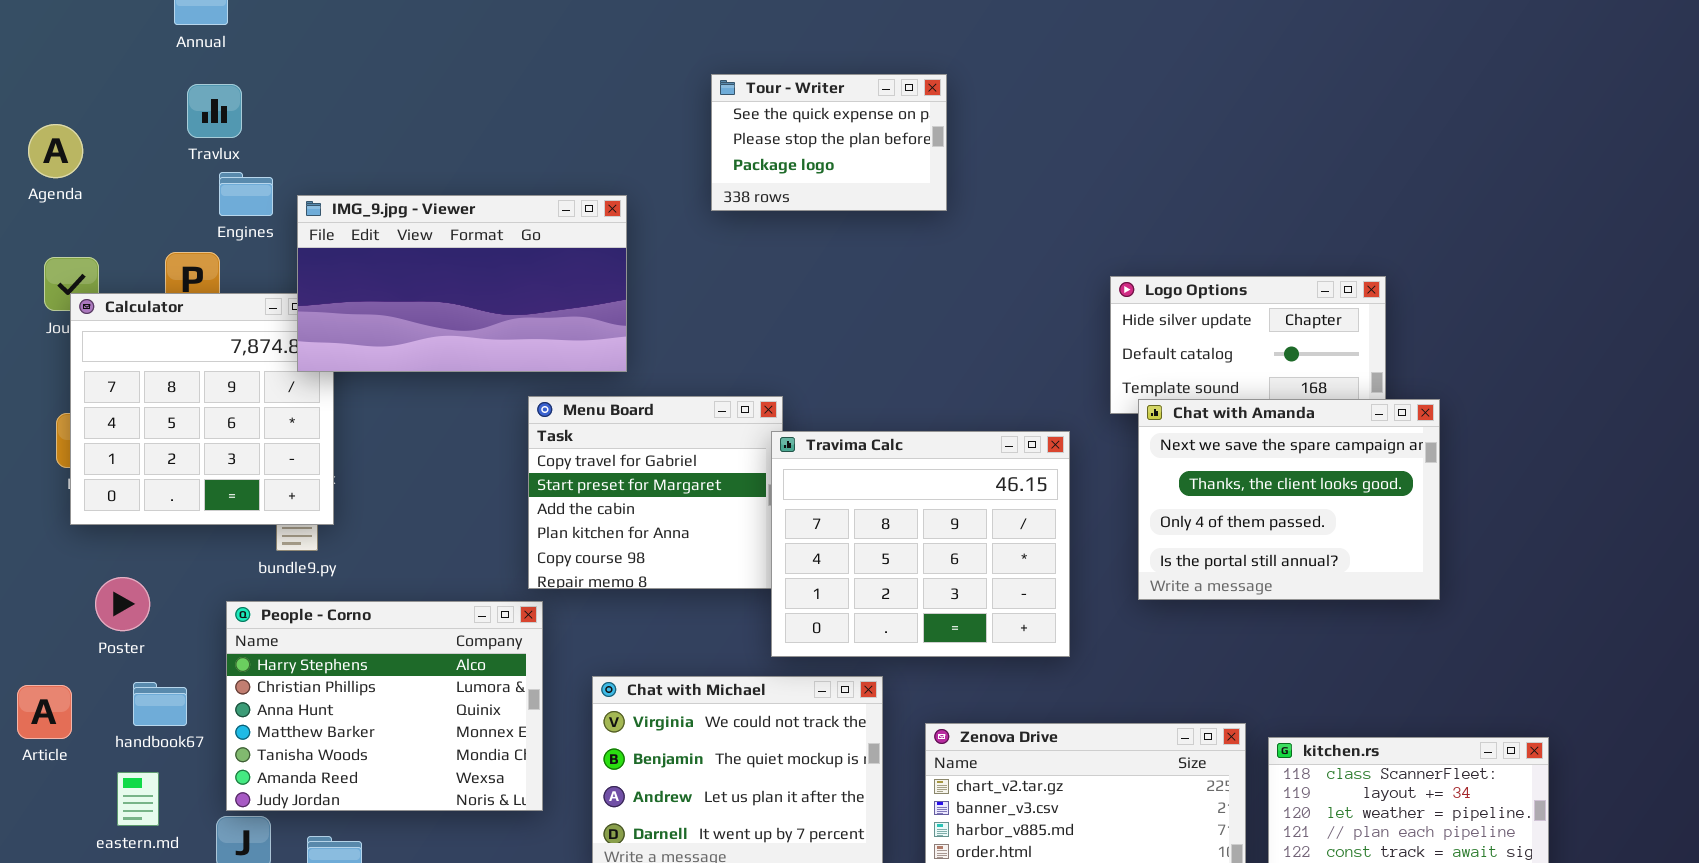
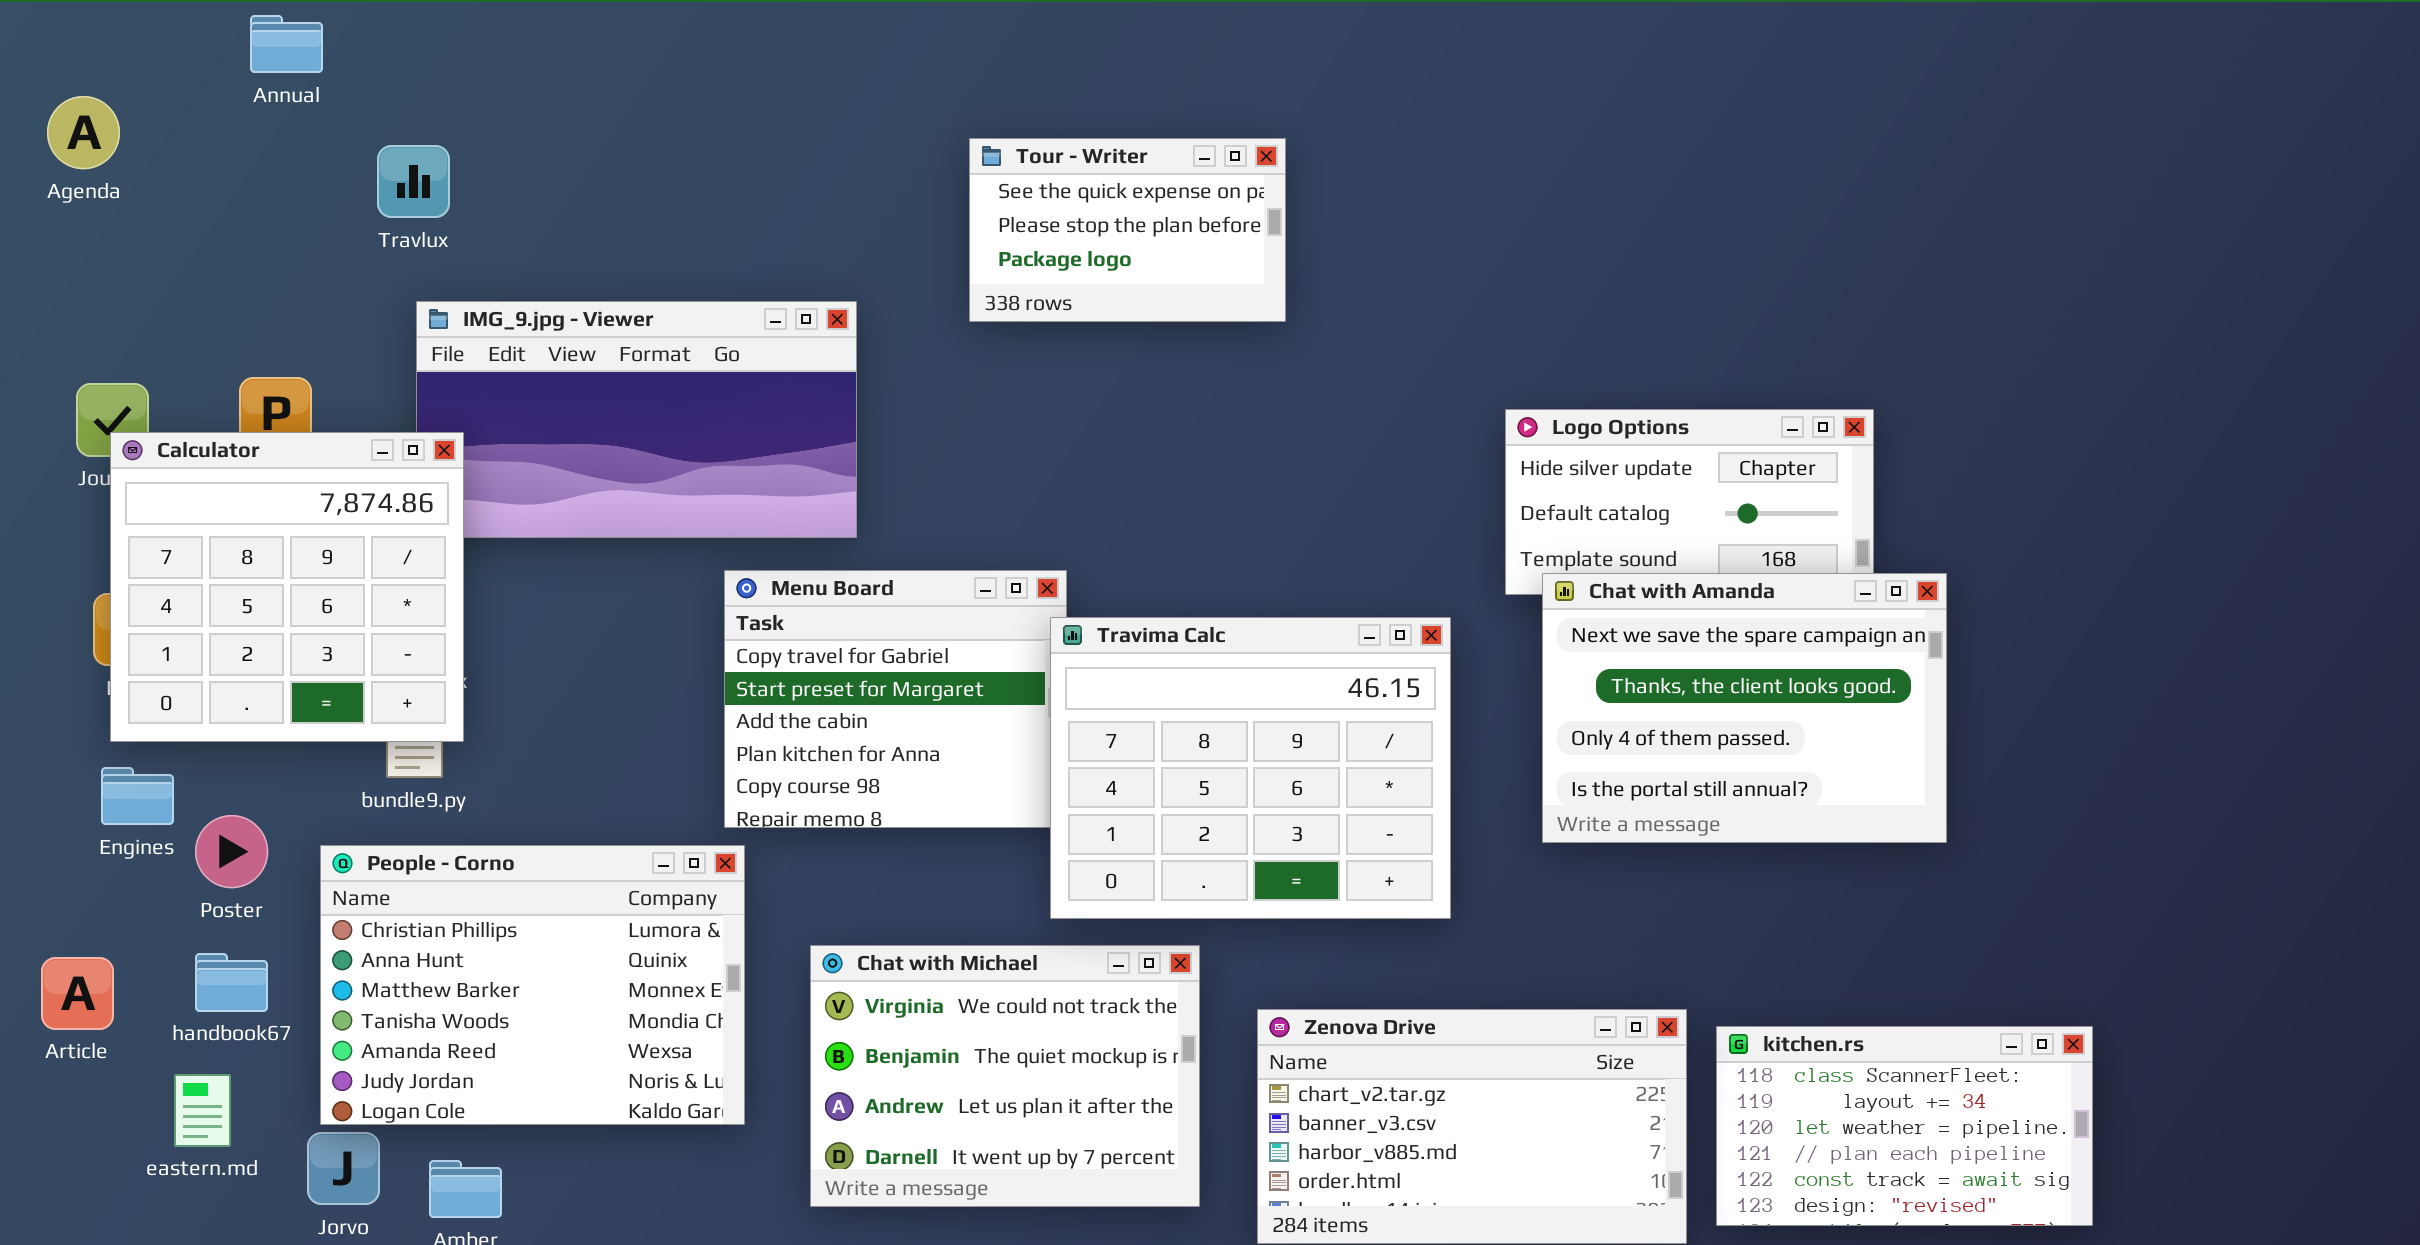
Travlux: [187,84,242,138] -> [377,145,450,218], moved
Agenda: [28,124,83,178] -> [47,96,120,169], moved
Engines: [219,172,273,216] -> [101,767,174,825], moved
Calculator: [70,293,334,525] -> [110,432,464,742], raised
Poster: [95,577,150,631] -> [195,815,268,888], moved
People - Corno: [226,601,543,811] -> [320,845,745,1125], scrolled down 1 row

